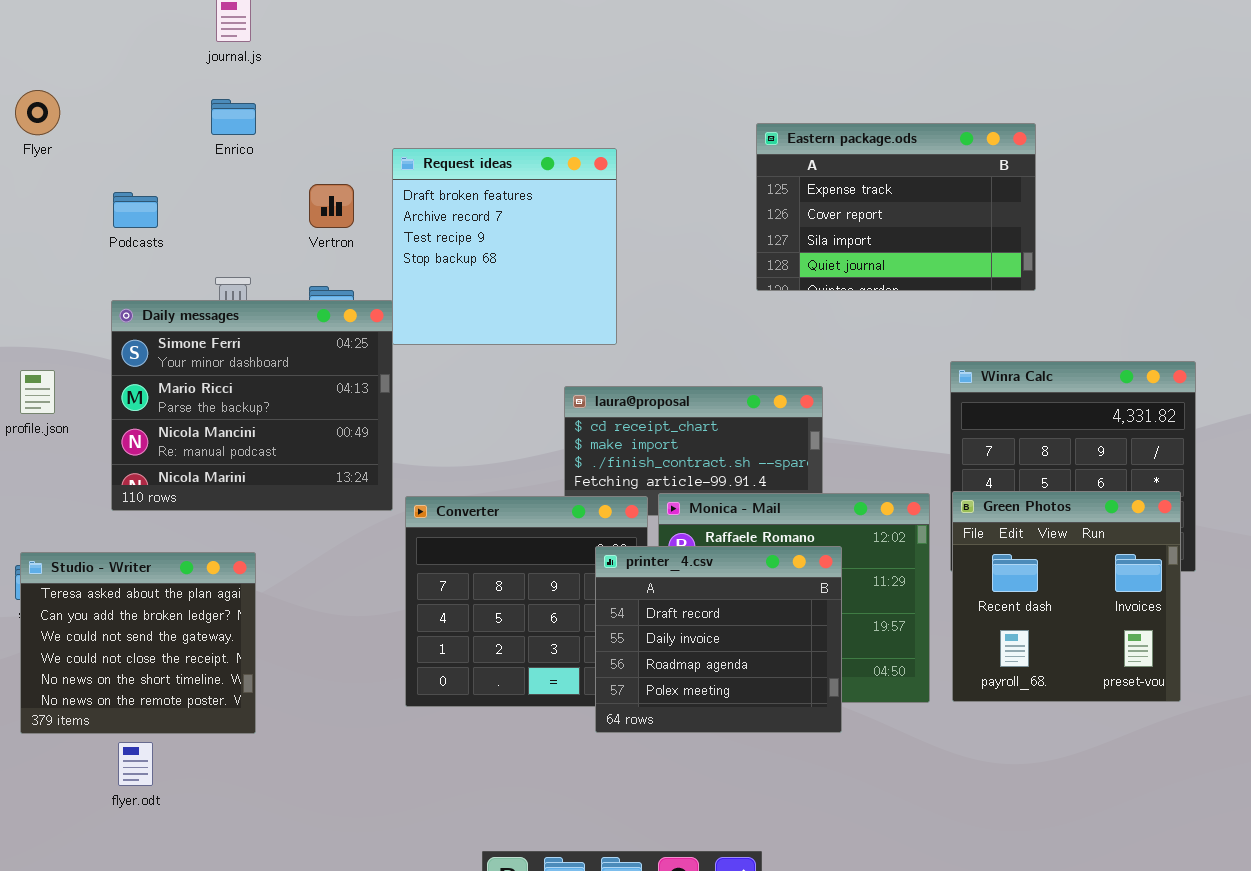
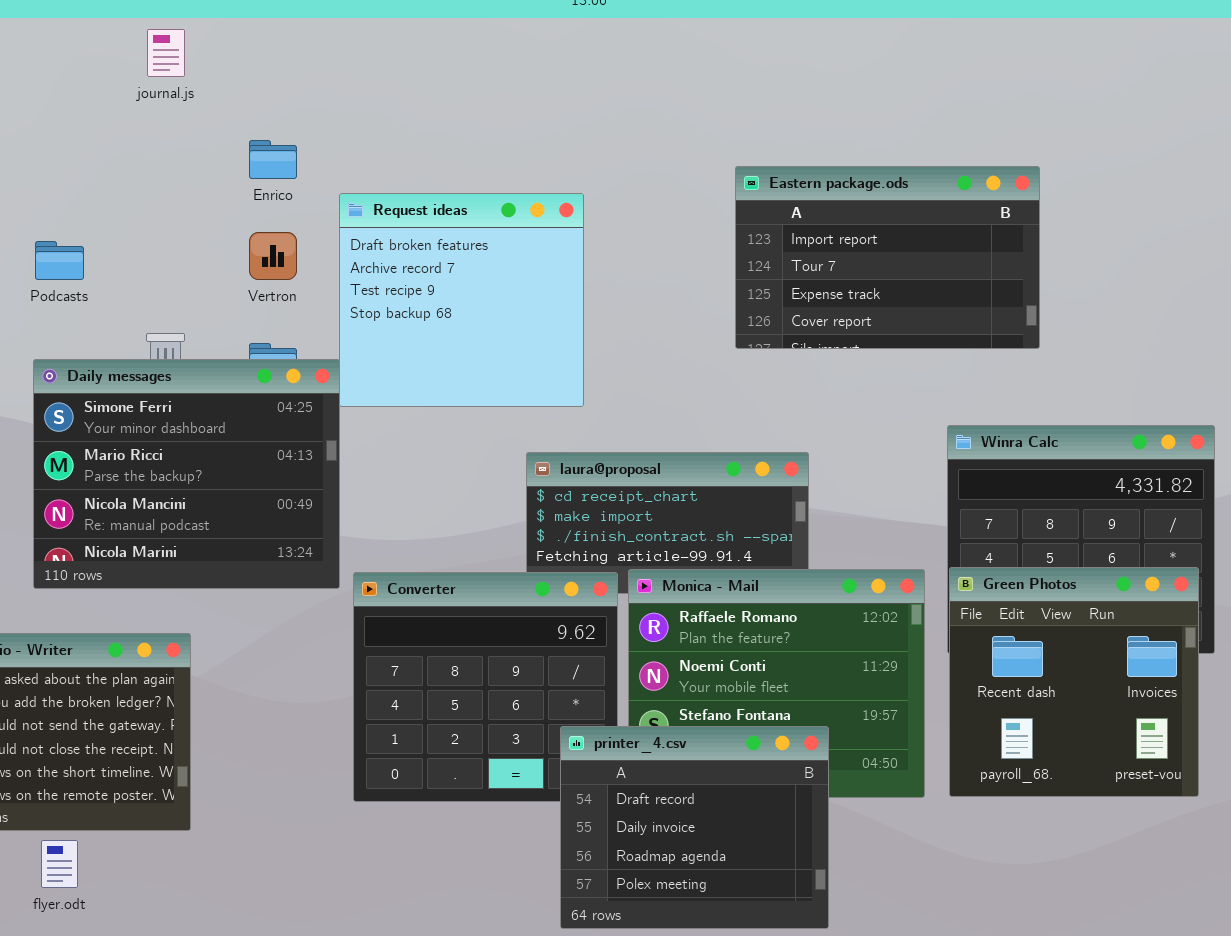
Enrico: [211,99,256,135] -> [249,140,297,179], moved
Eastern package.ods: [756,123,1036,291] -> [735,166,1040,349], scrolled up 2 rows
printer_4.csv: [595,546,842,733] -> [560,726,829,929], moved

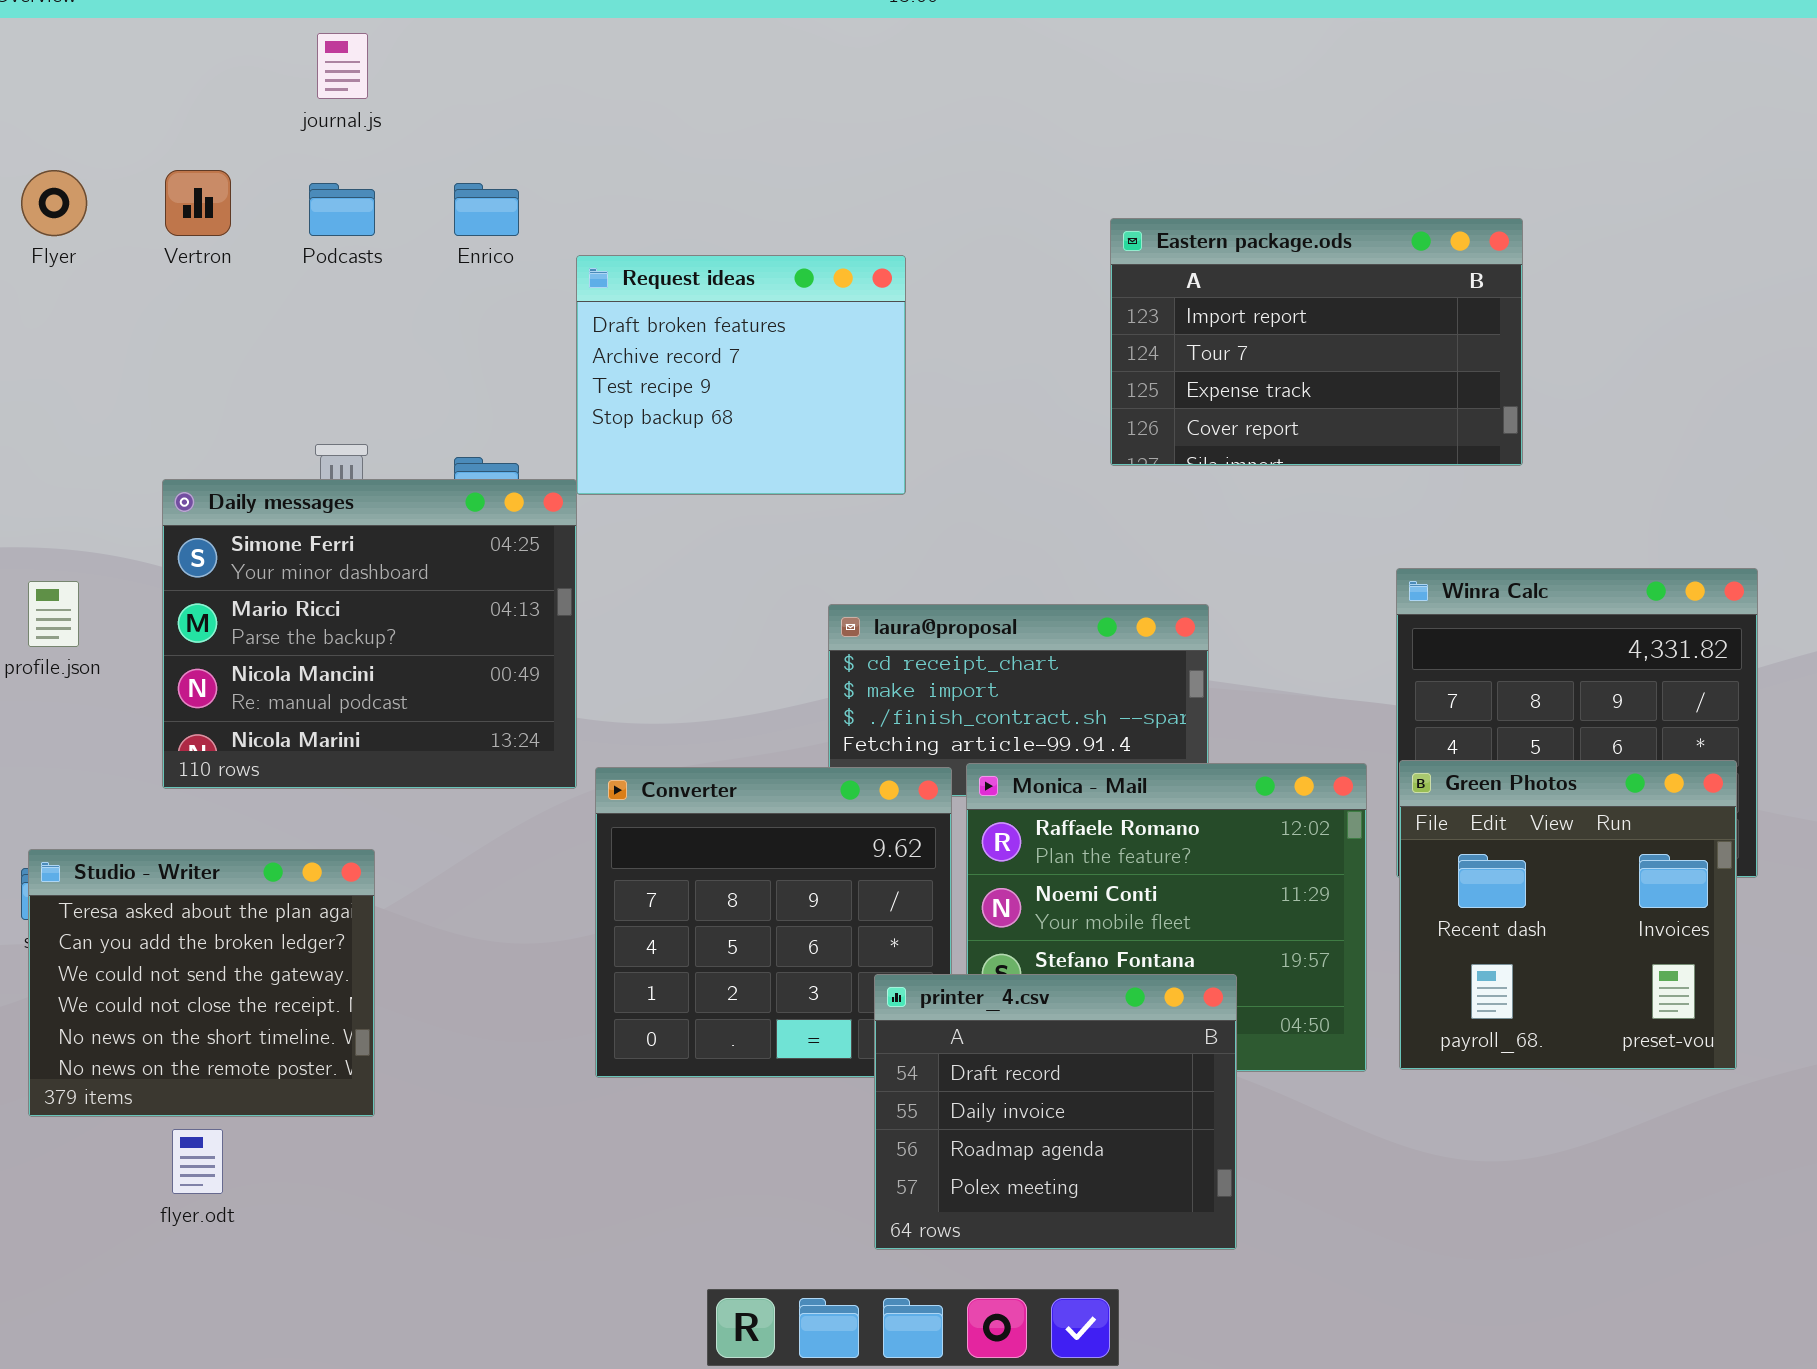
Request ideas: [339,193,584,407] -> [576,255,906,495], resized
Vertron: [249,232,297,280] -> [165,170,231,236], moved
Podcasts: [35,241,84,280] -> [309,183,375,236], moved

